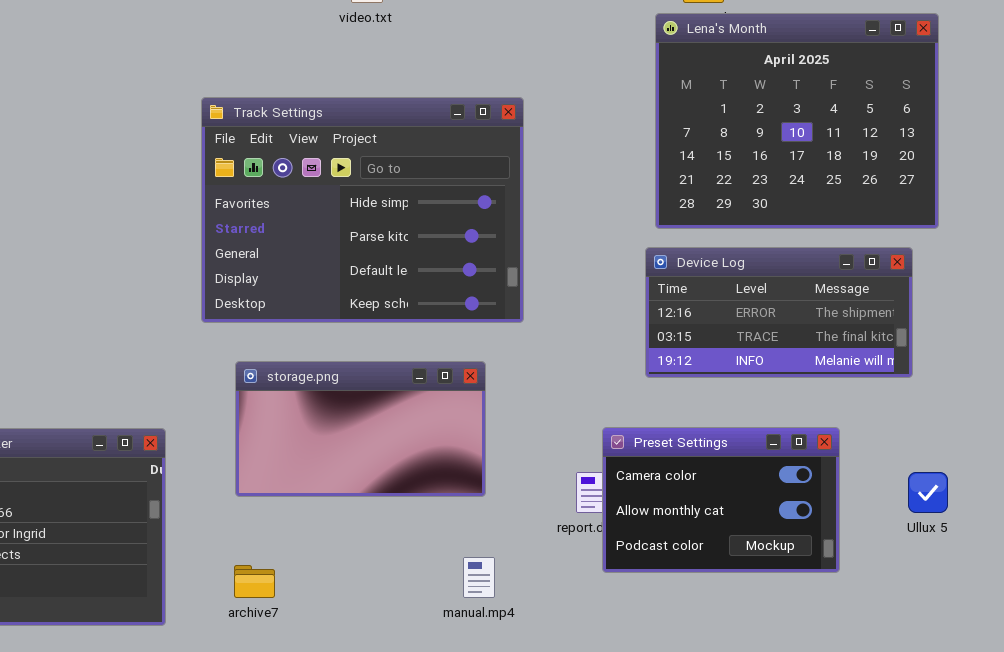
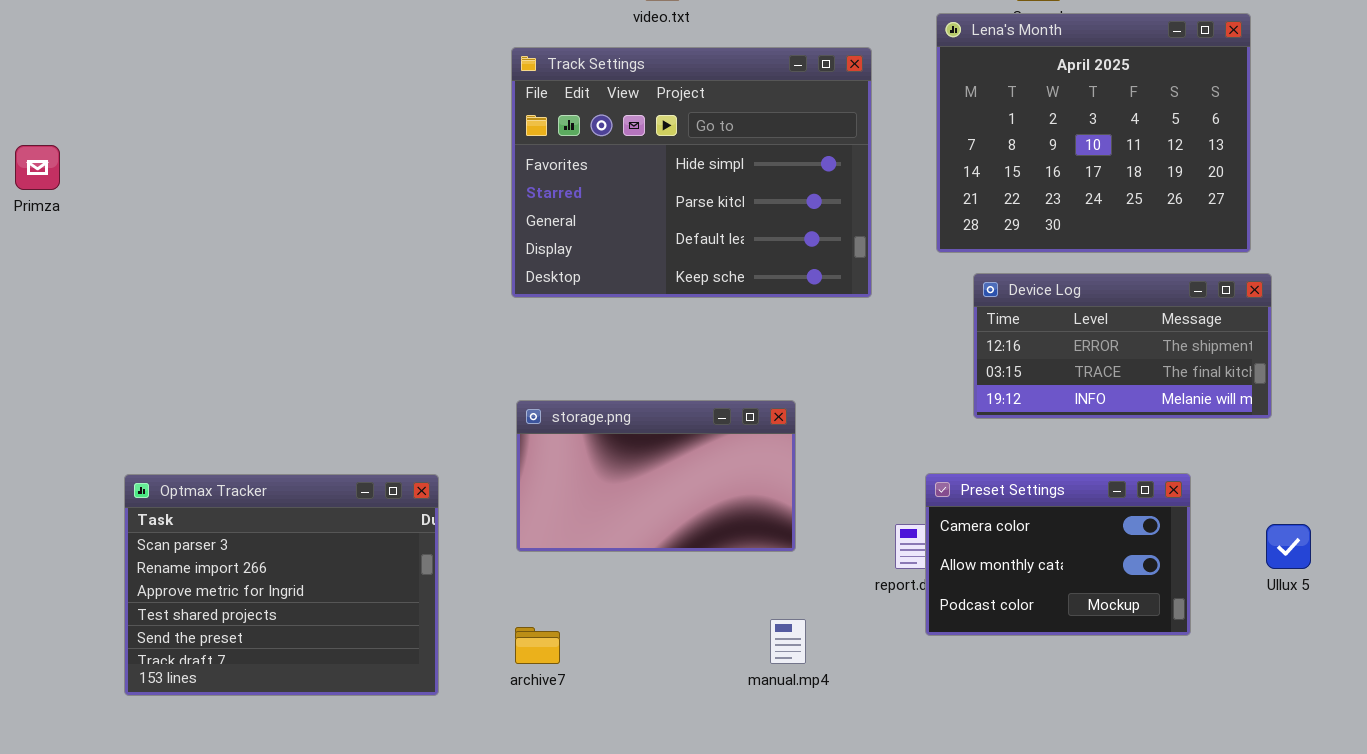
Lena's Month: [655,13,939,229] -> [936,13,1251,253], moved
Track Settings: [201,97,524,323] -> [511,47,872,298], moved

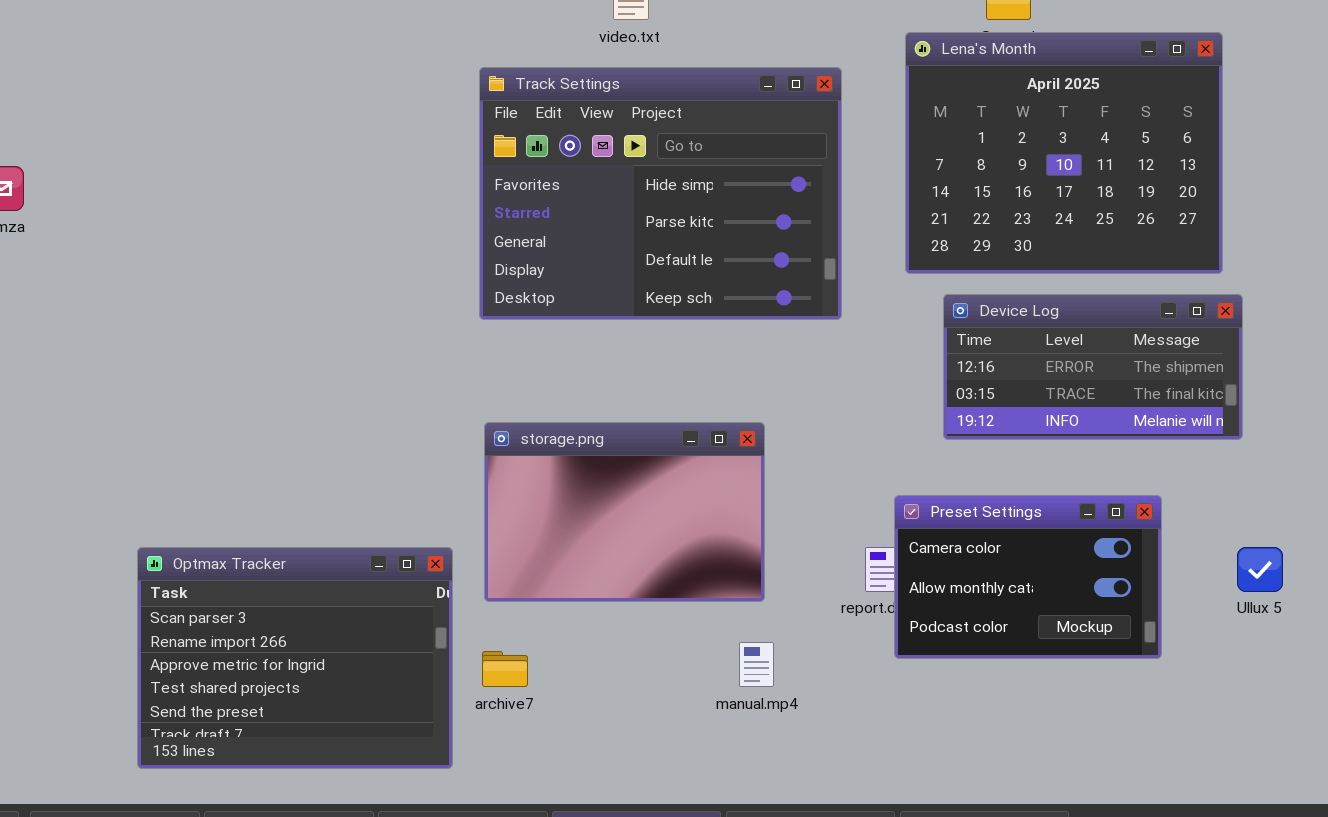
storage.png: [516,400,796,552] -> [484,422,765,602], resized
Optmax Tracker: [124,474,439,696] -> [137,547,453,769], moved

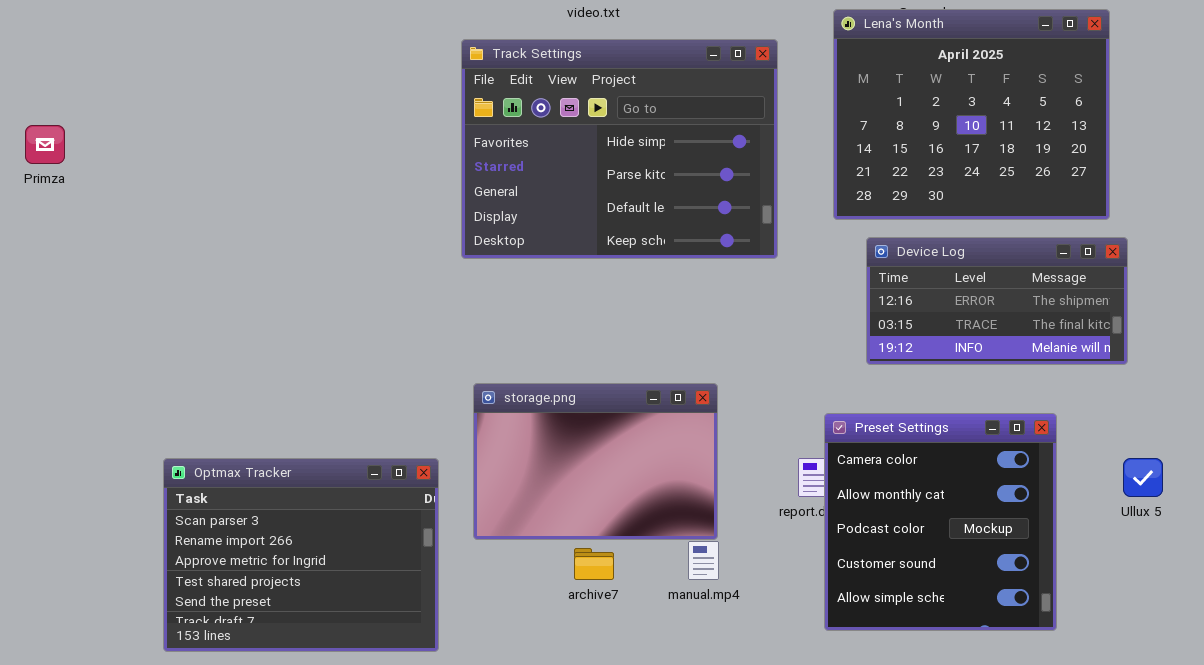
storage.png: [484,422,765,602] -> [473,383,718,540], moved
Preset Settings: [894,495,1162,659] -> [824,413,1057,631], resized
archive7: [482,651,528,687] -> [574,548,614,580], moved

